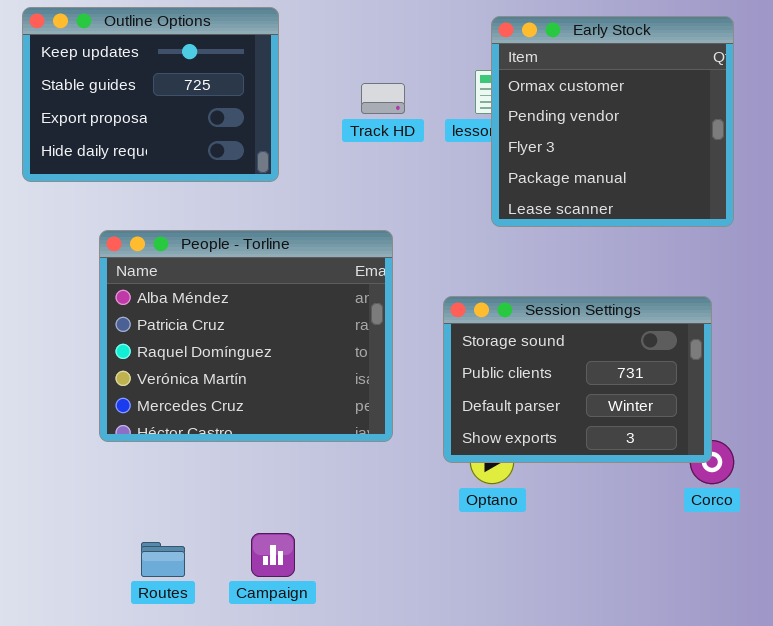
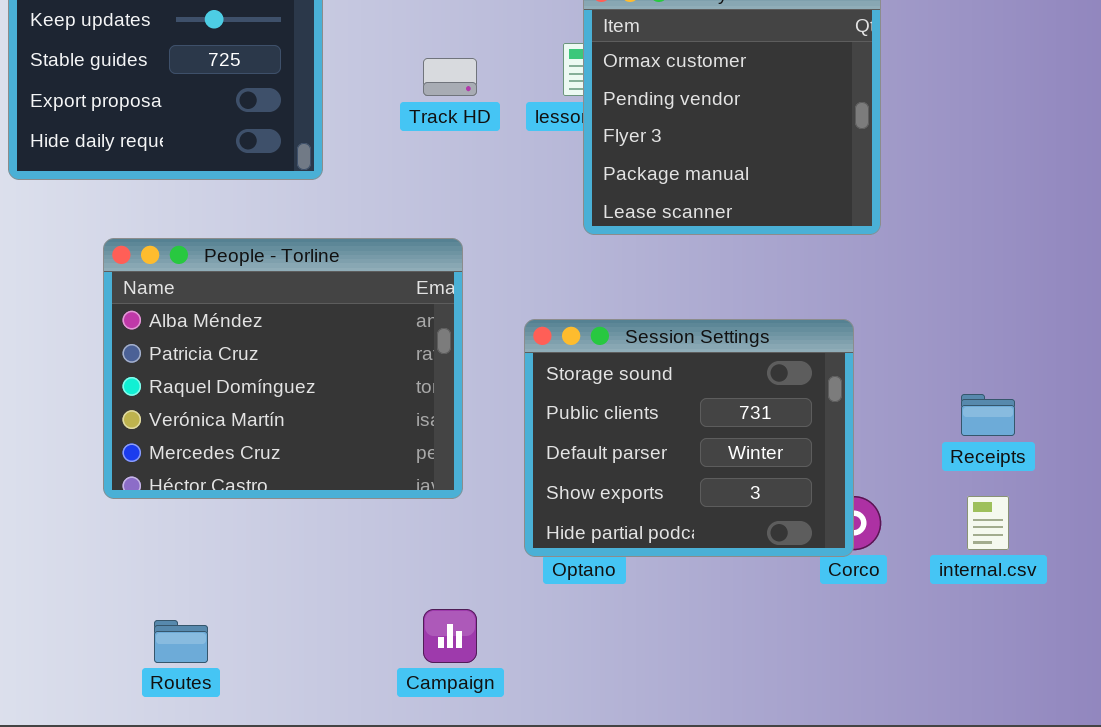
Session Settings: [443,296,712,463] -> [524,319,854,557], resized
Campaign: [251,533,295,577] -> [423,609,477,663], moved

